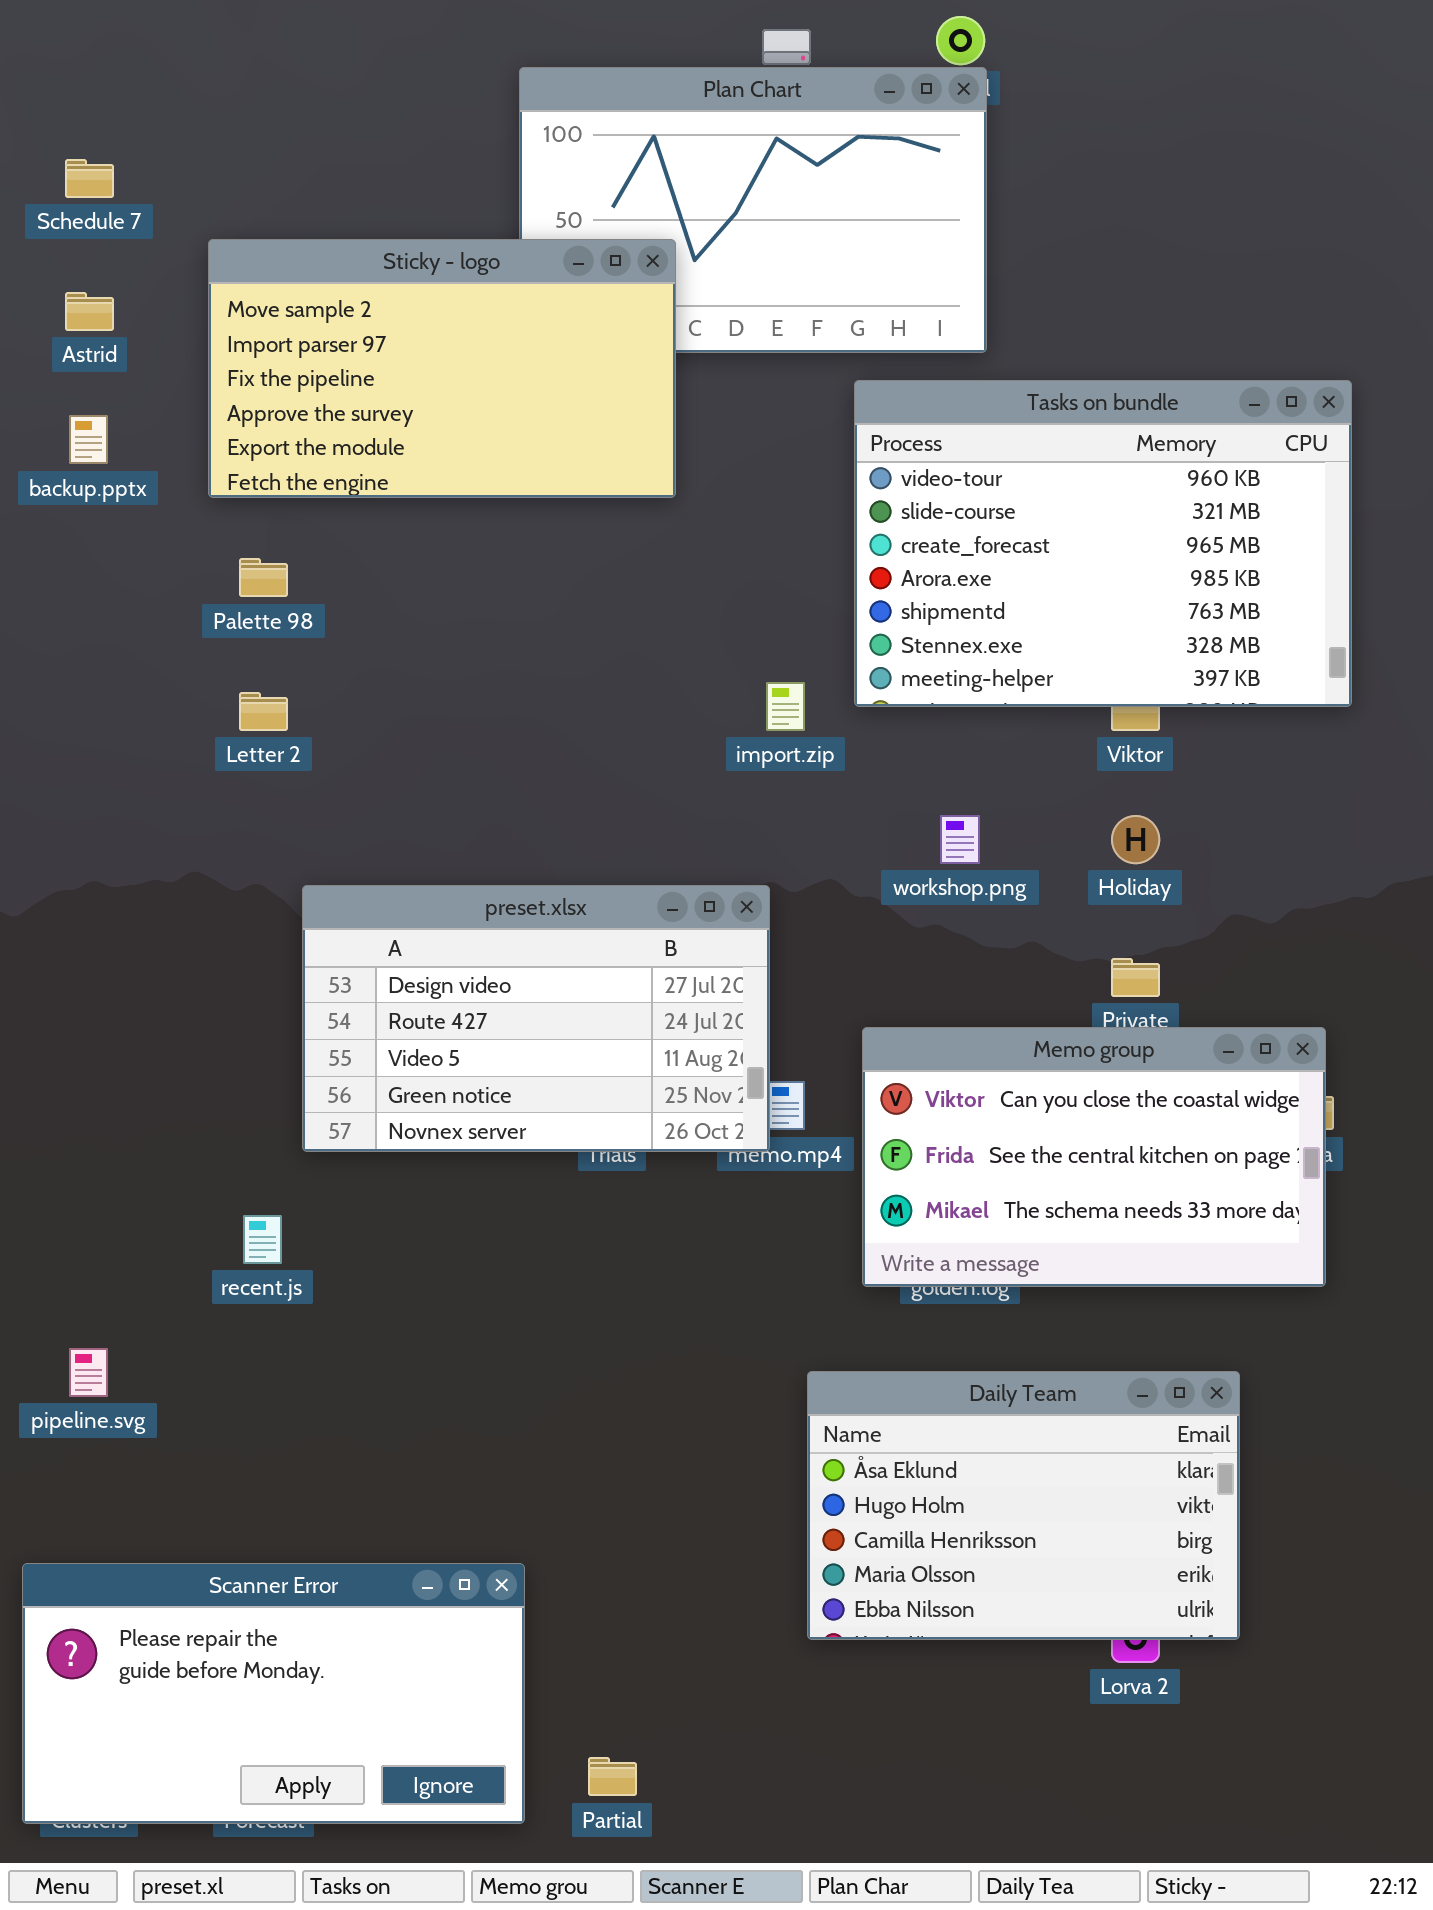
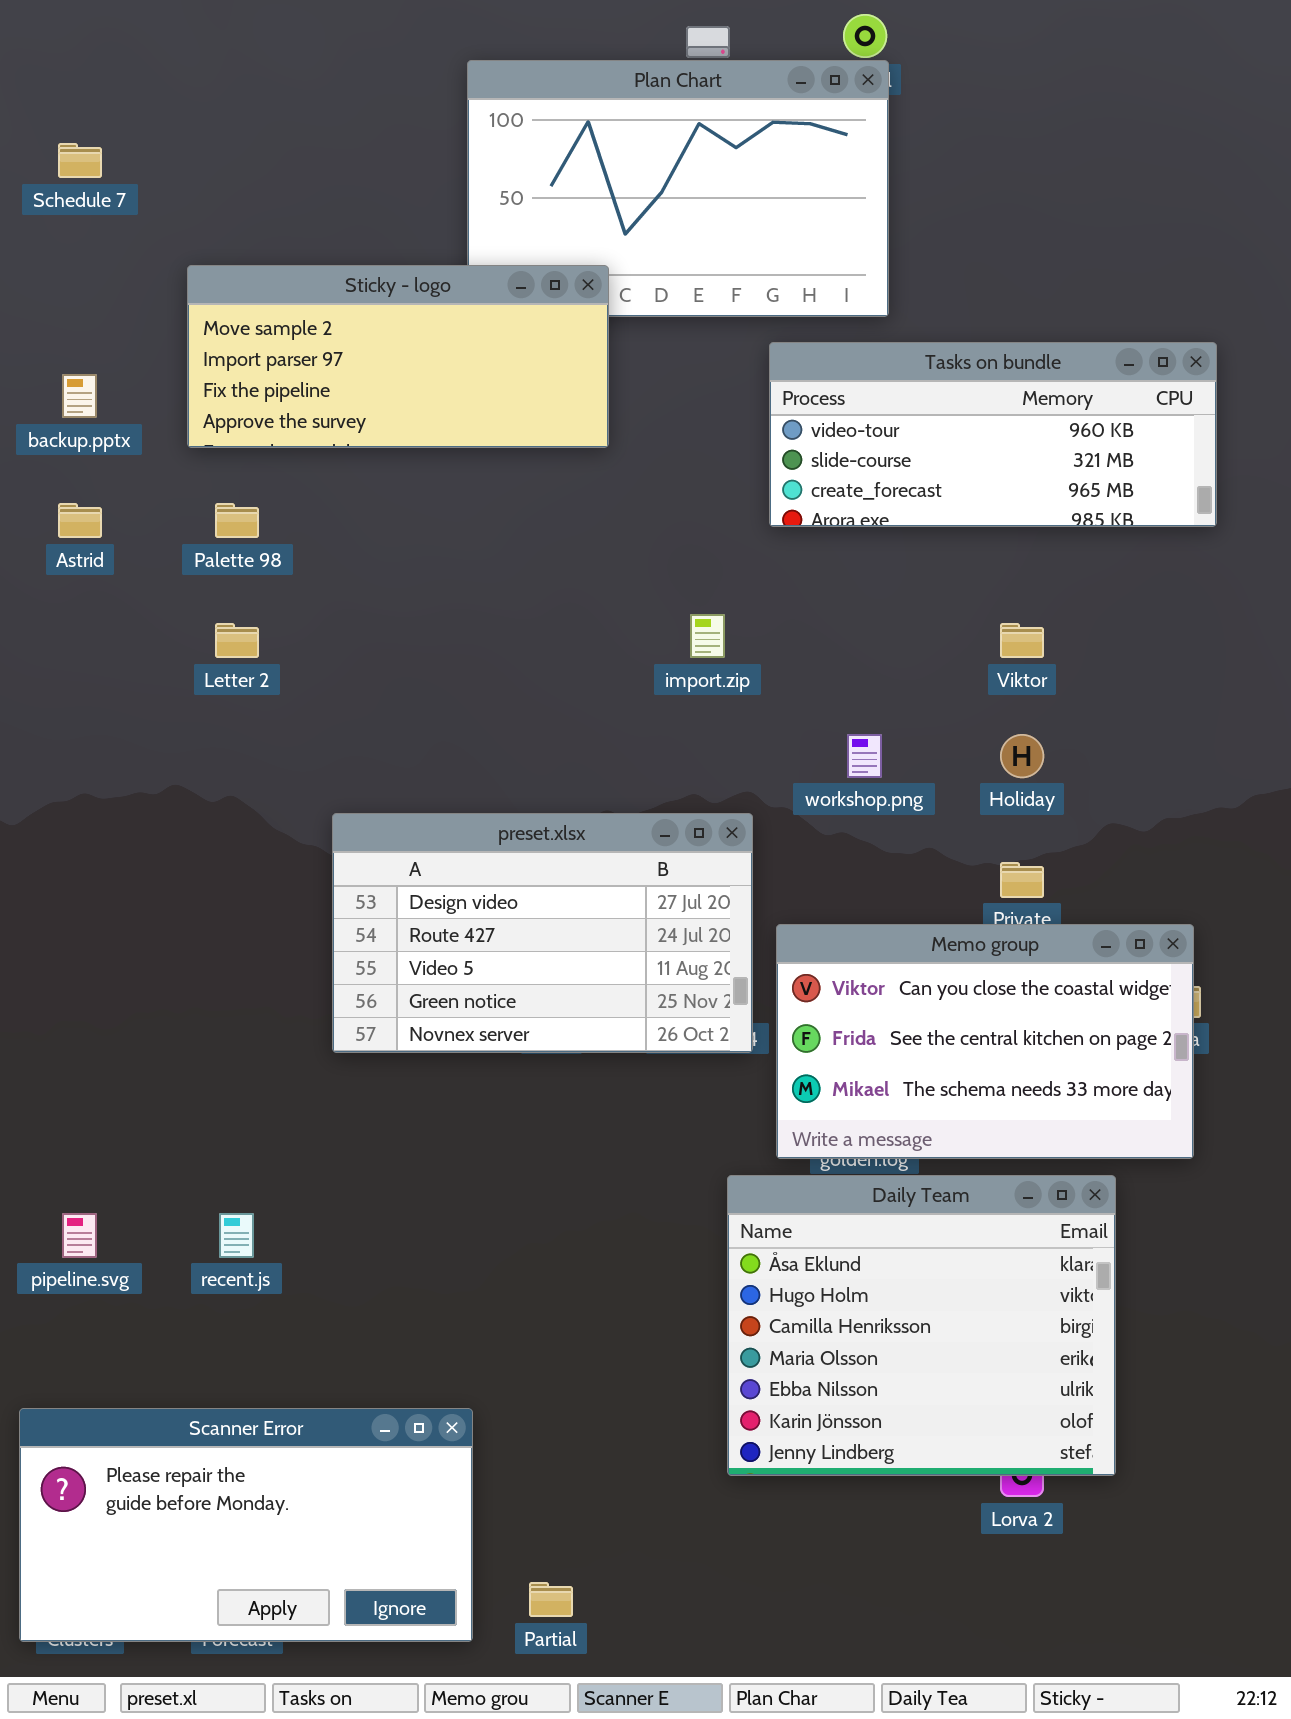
Sticky - logo: [208,239,676,498] -> [187,265,609,448], resized
Astrid: [65,292,114,331] -> [58,503,102,538], moved
Tasks on bundle: [854,380,1352,707] -> [769,342,1217,527], resized
preset.xlsx: [302,885,770,1152] -> [332,813,753,1053], moved
recent.js: [243,1215,282,1264] -> [219,1213,254,1258], moved
Daily Team: [807,1371,1240,1640] -> [727,1175,1116,1476], resized

